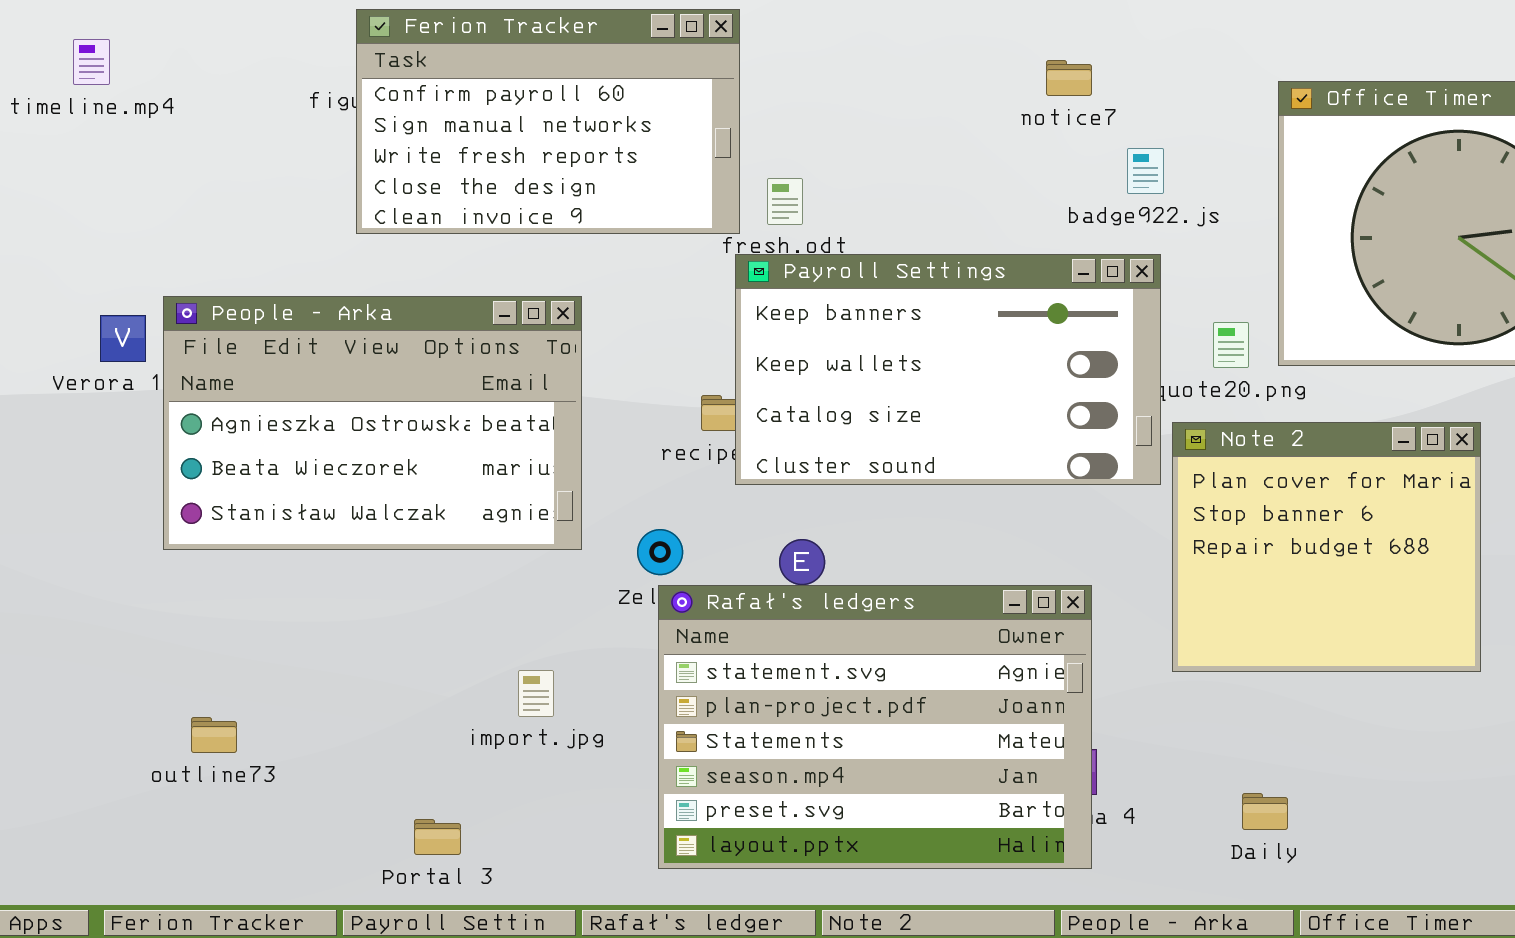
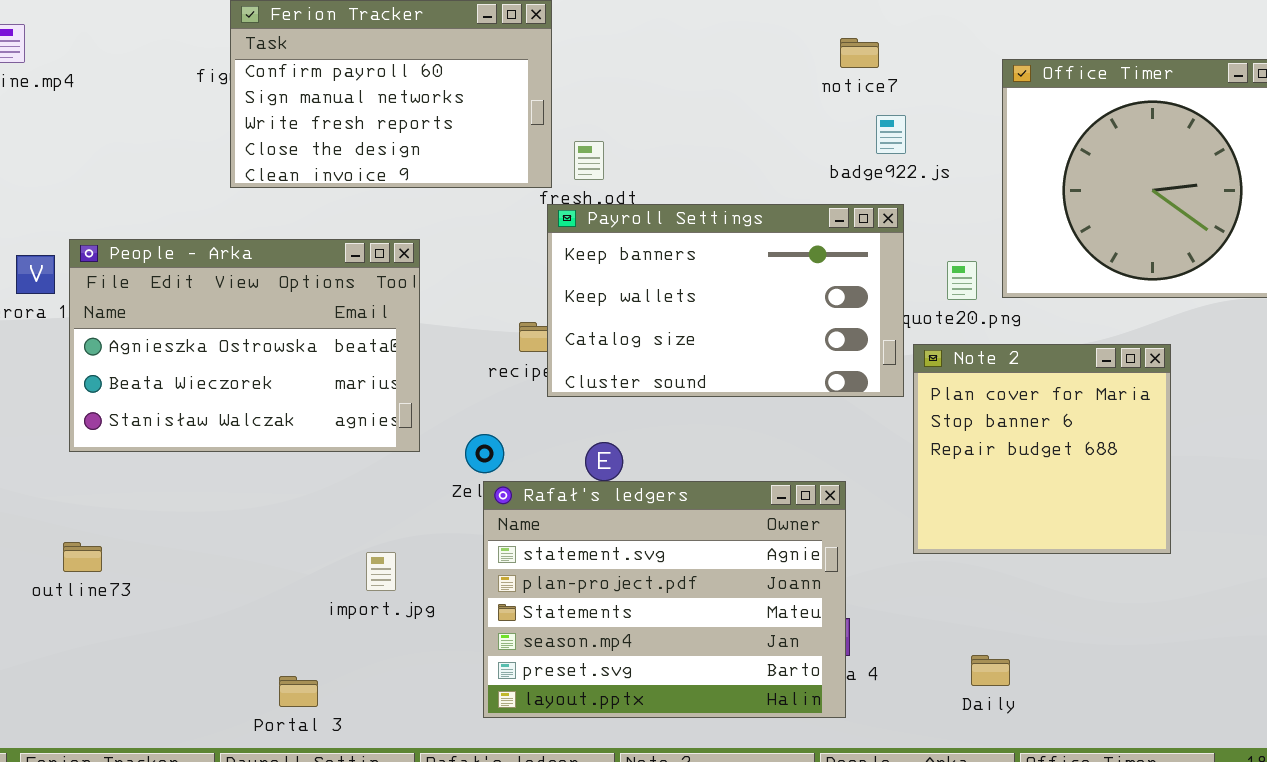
notice7: [1046,60,1092,96] -> [840,38,879,68], moved
outline73: [191,717,237,753] -> [63,542,102,572], moved

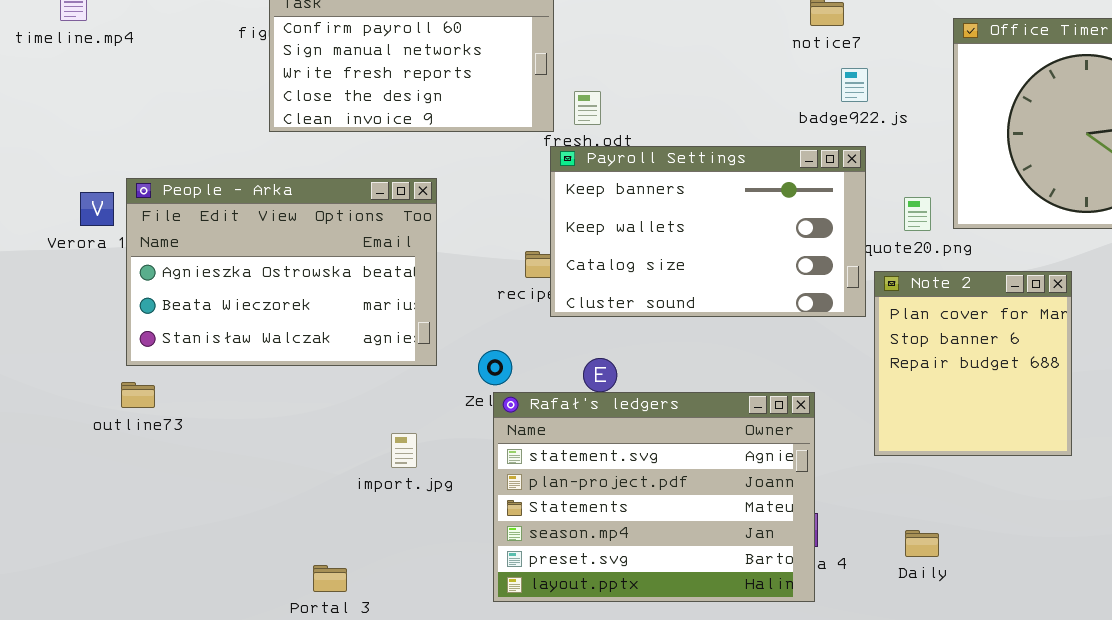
Note 2: [913,344,1171,554] -> [874,271,1072,456], resized
outline73: [63,542,102,572] -> [121,382,155,408], moved
import.jpg: [366,552,396,591] -> [391,433,417,468], moved
Daily: [971,655,1010,686] -> [905,530,939,557], moved

